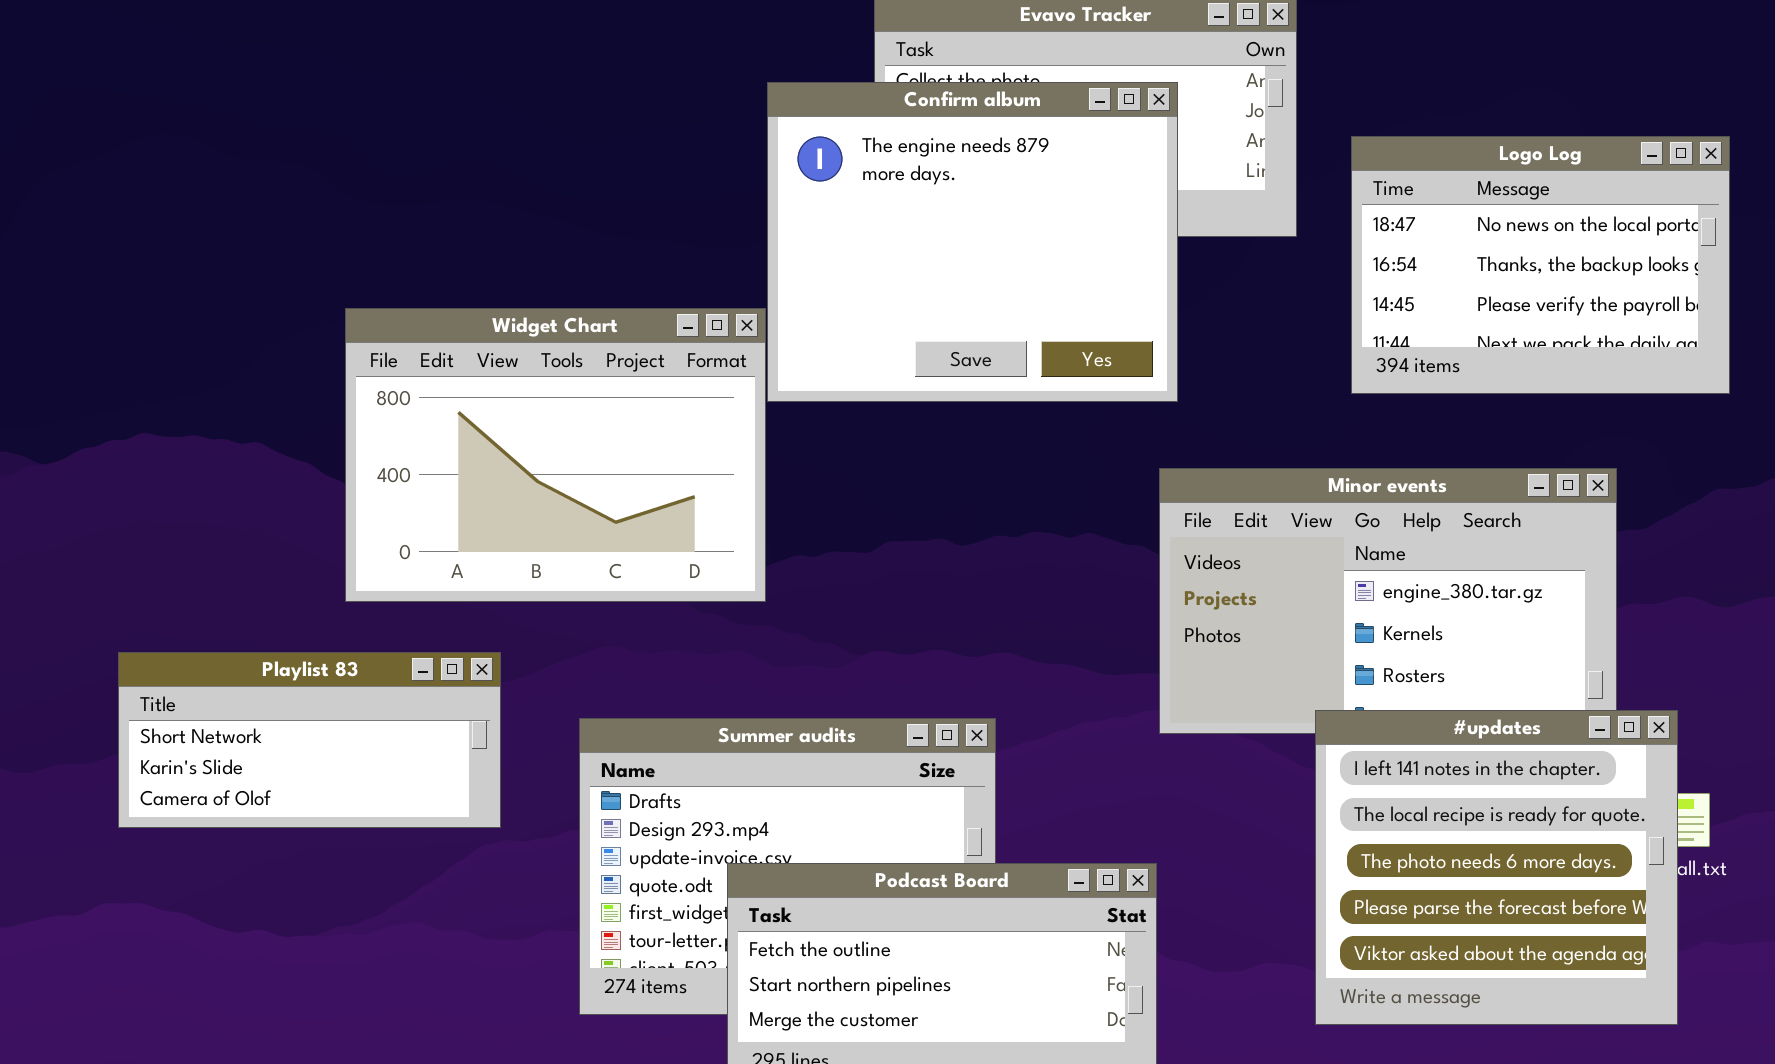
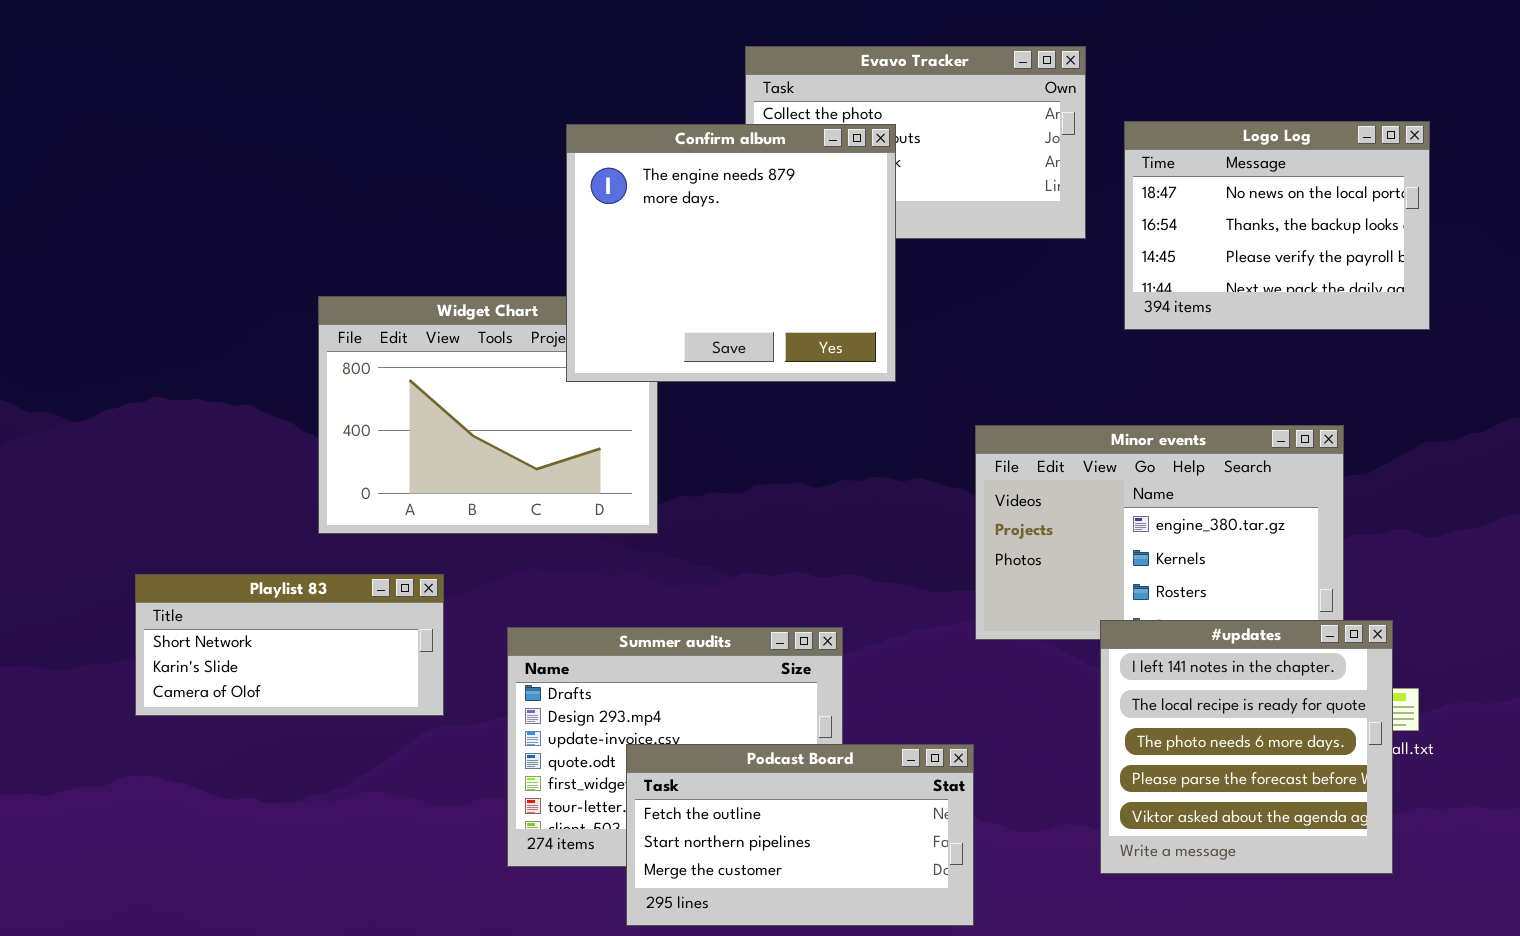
Confirm album: [767,82,1178,402] -> [566,124,896,382], moved
Logo Log: [1351,136,1730,394] -> [1124,121,1430,330], moved

